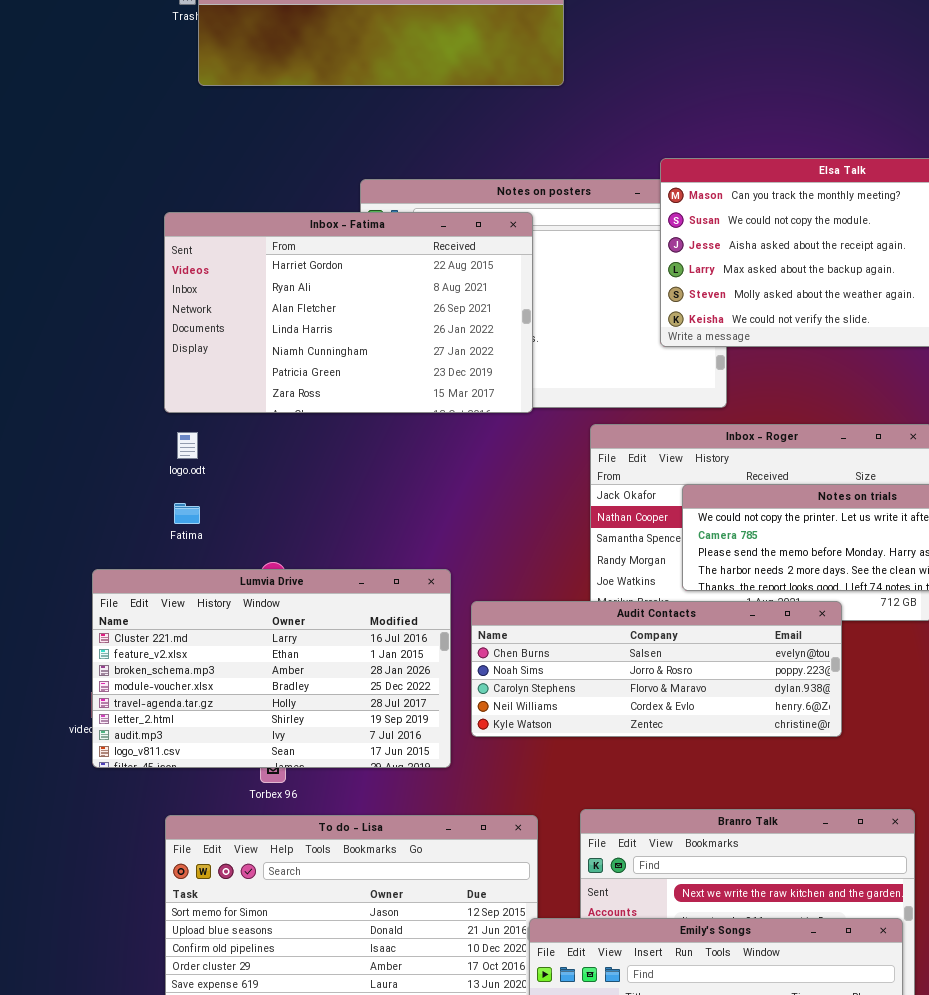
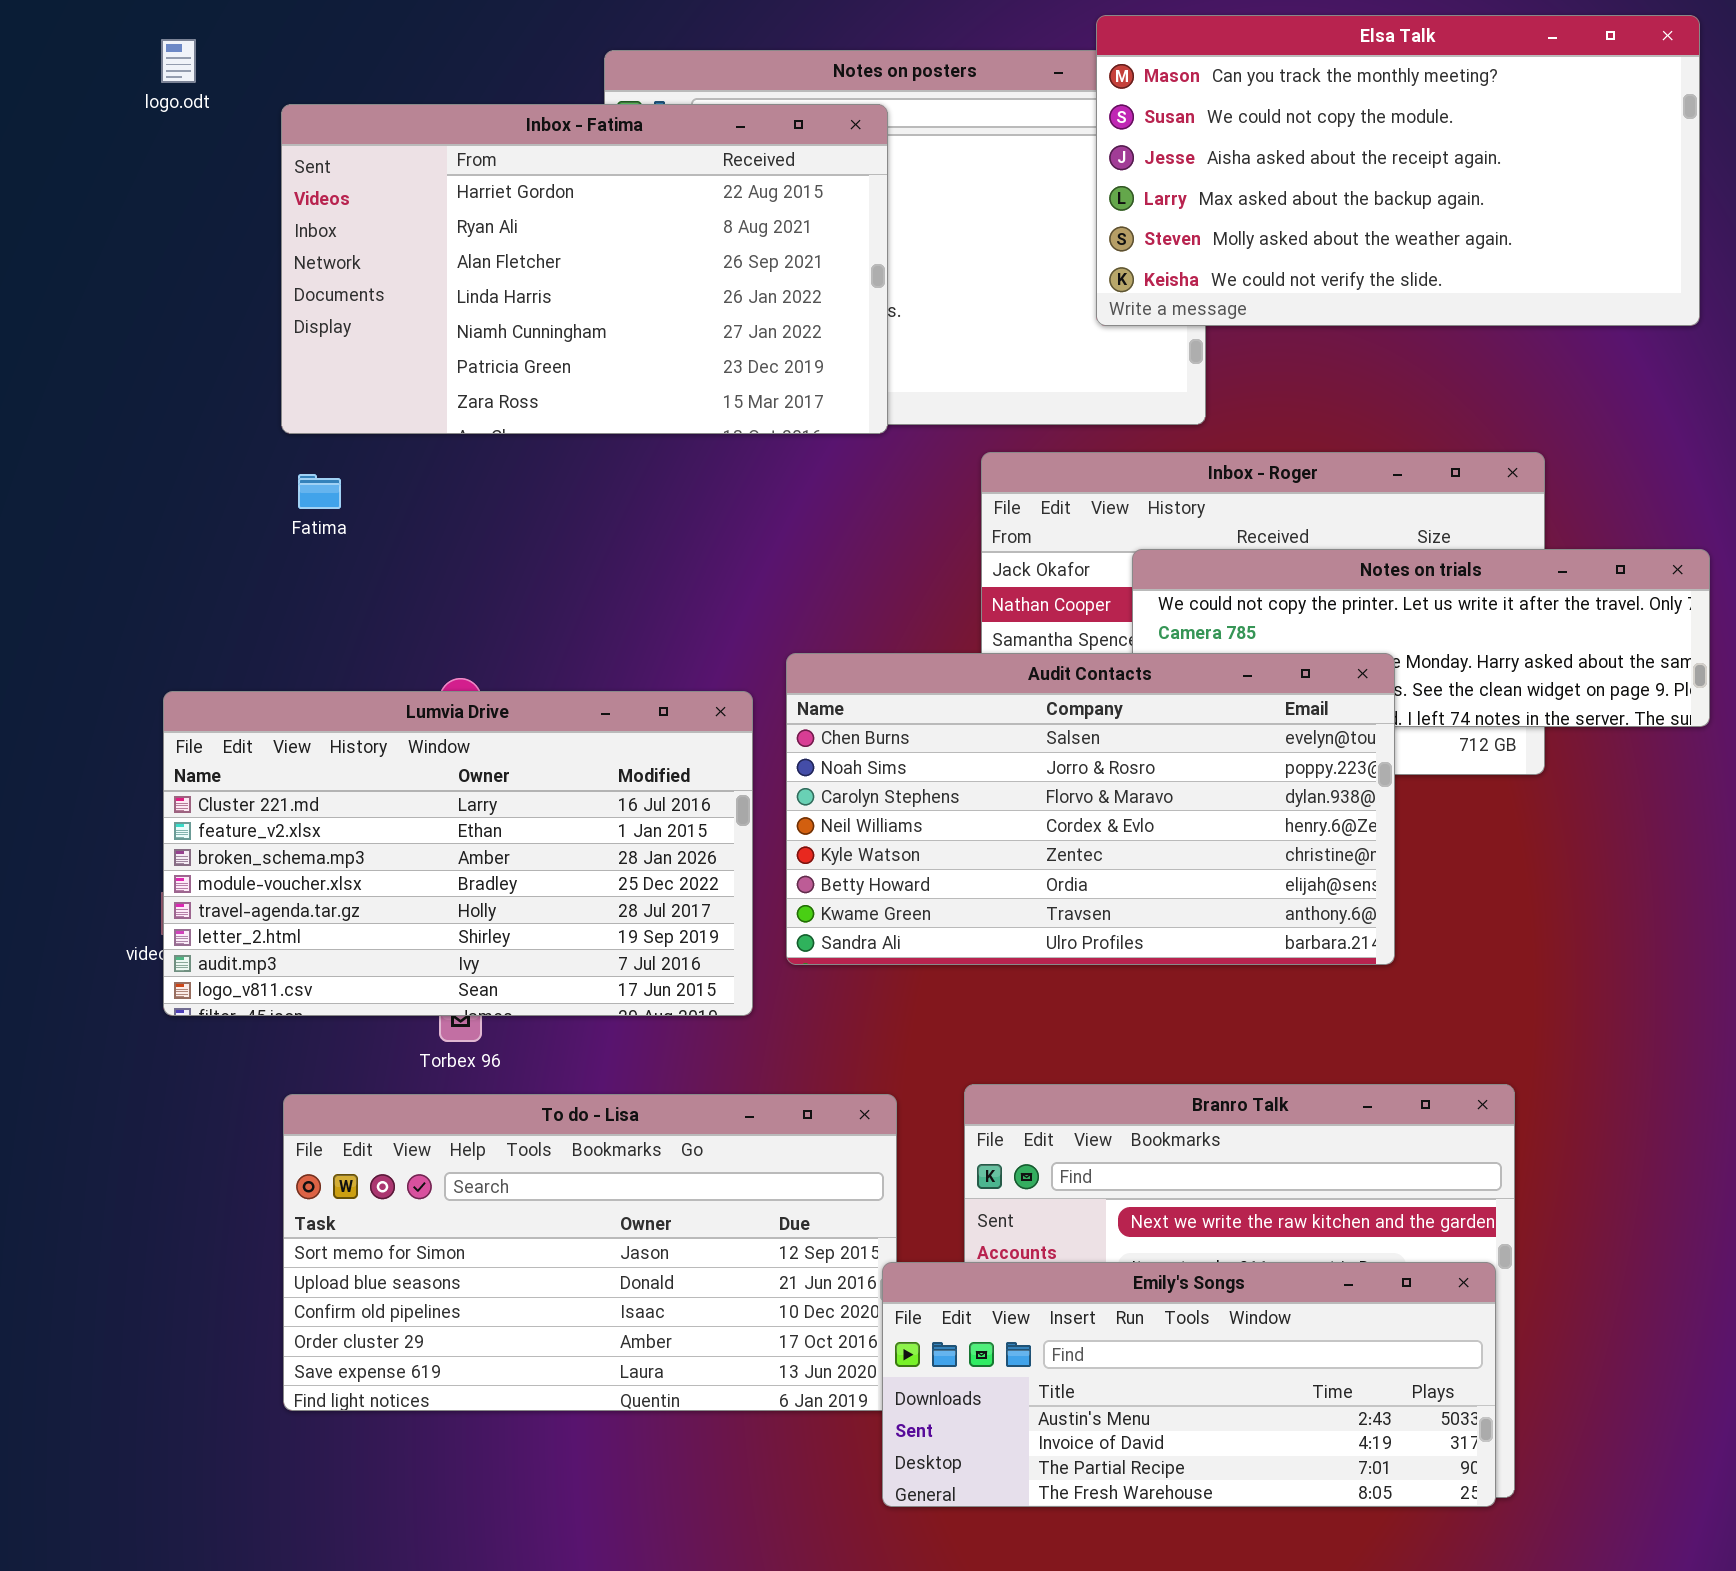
logo.odt: [177,432,198,459] -> [161,39,196,83], moved
Fatima: [174,503,200,524] -> [298,474,341,509], moved
Audit Contacts: [471,601,842,737] -> [786,653,1395,965], resized

